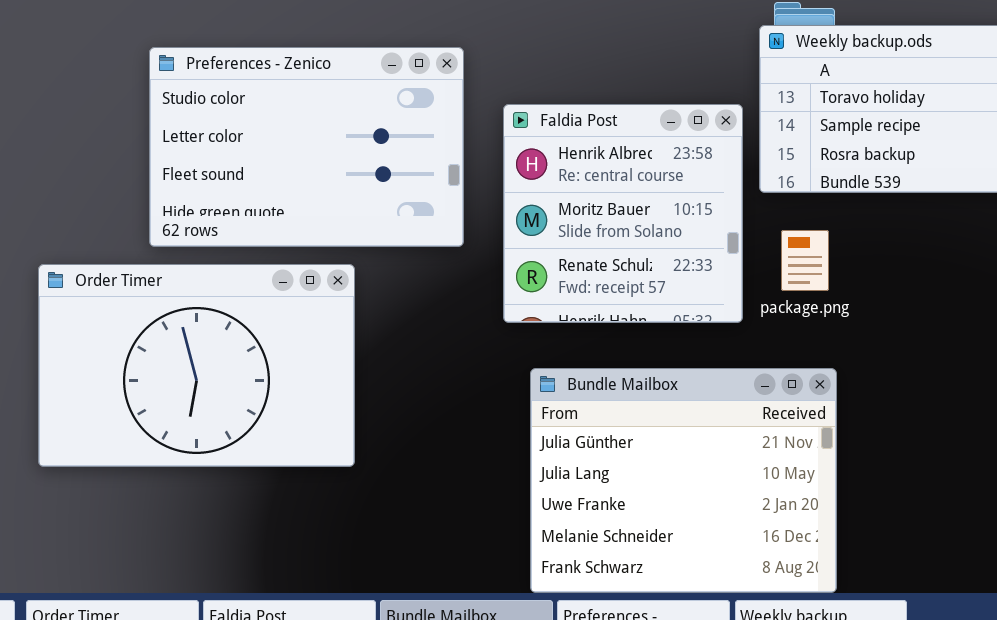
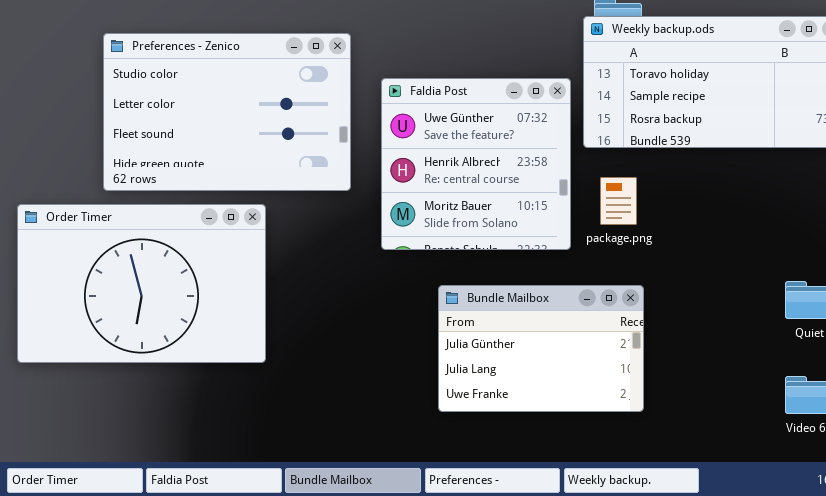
Faldia Post: [503,104,743,323] -> [381,78,571,250], scrolled up 1 row
Bundle Mailbox: [530,368,837,593] -> [438,285,644,412], resized

